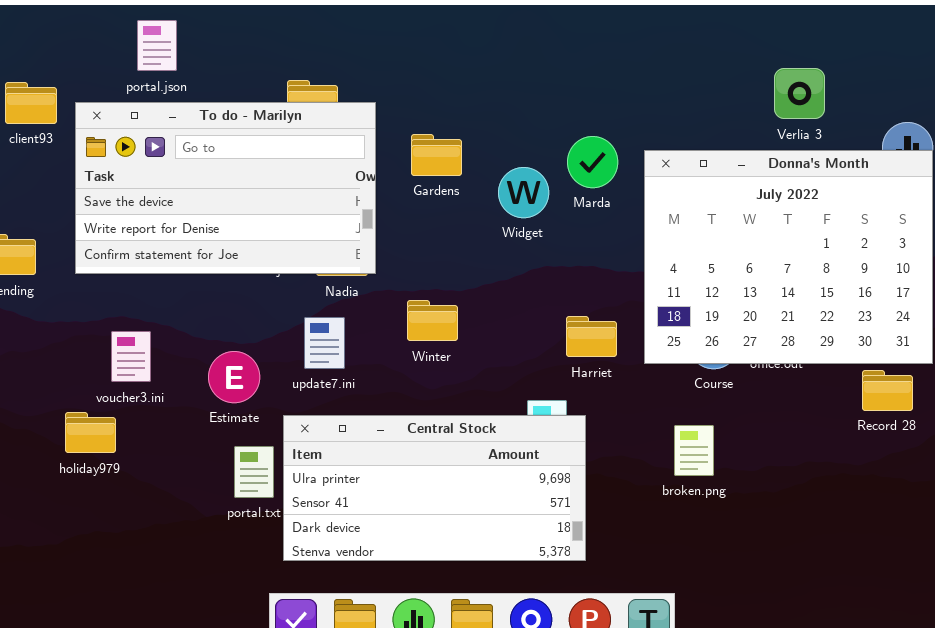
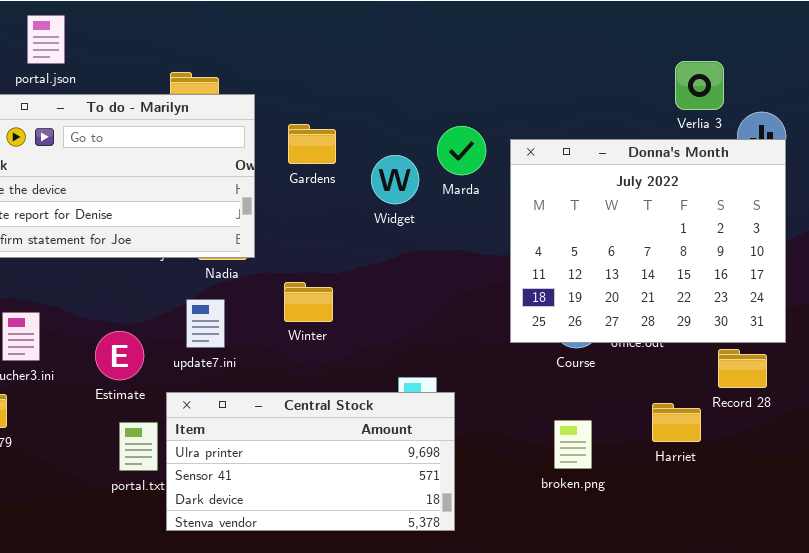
Verlia 3: [774,68,825,119] -> [675,61,724,110], moved
Harriet: [566,316,617,357] -> [652,403,701,442], moved
broken.png: [674,425,714,476] -> [554,420,592,469], moved

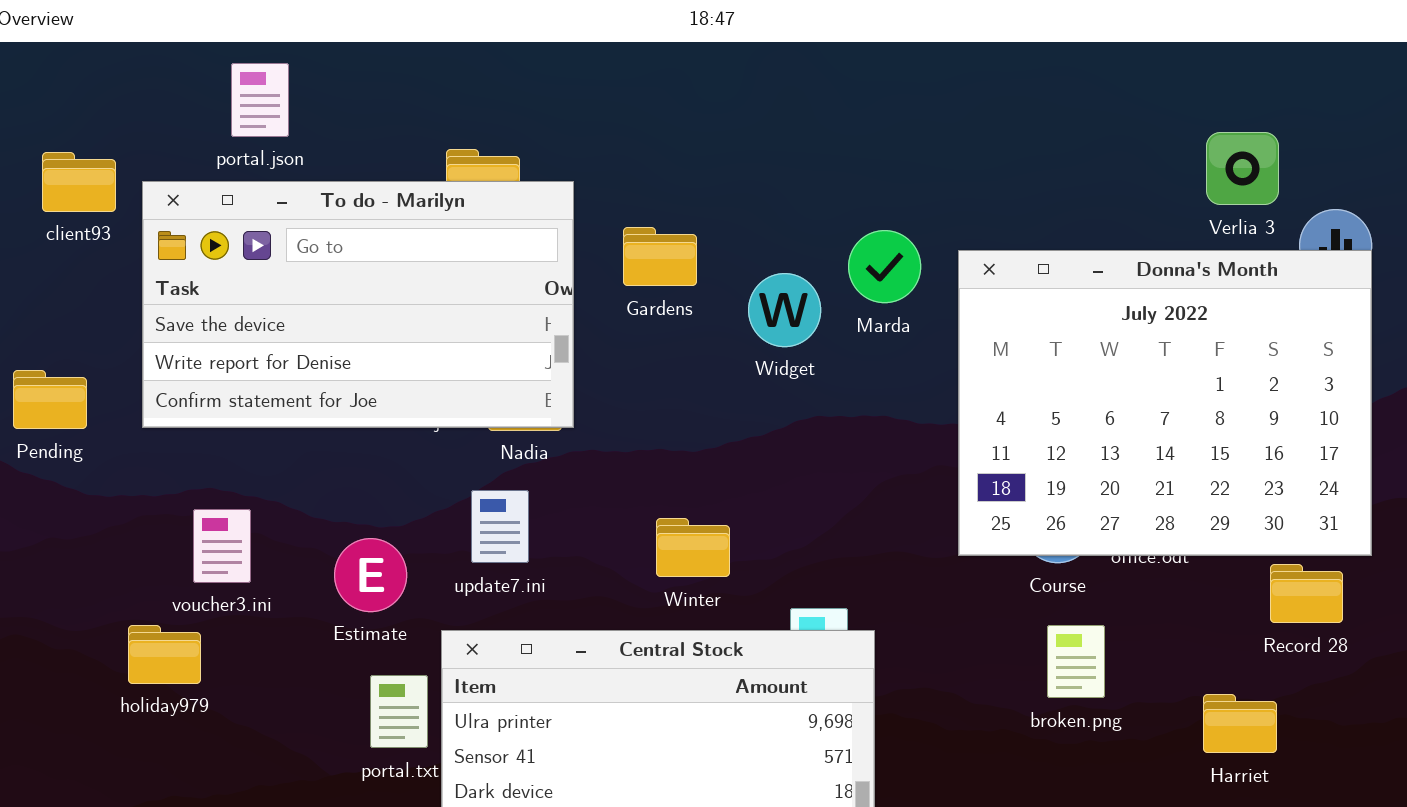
Winter: [284,282,333,322] -> [656,518,730,577], moved
Harriet: [652,403,701,442] -> [1203,694,1277,753], moved
broken.png: [554,420,592,469] -> [1047,625,1105,698], moved

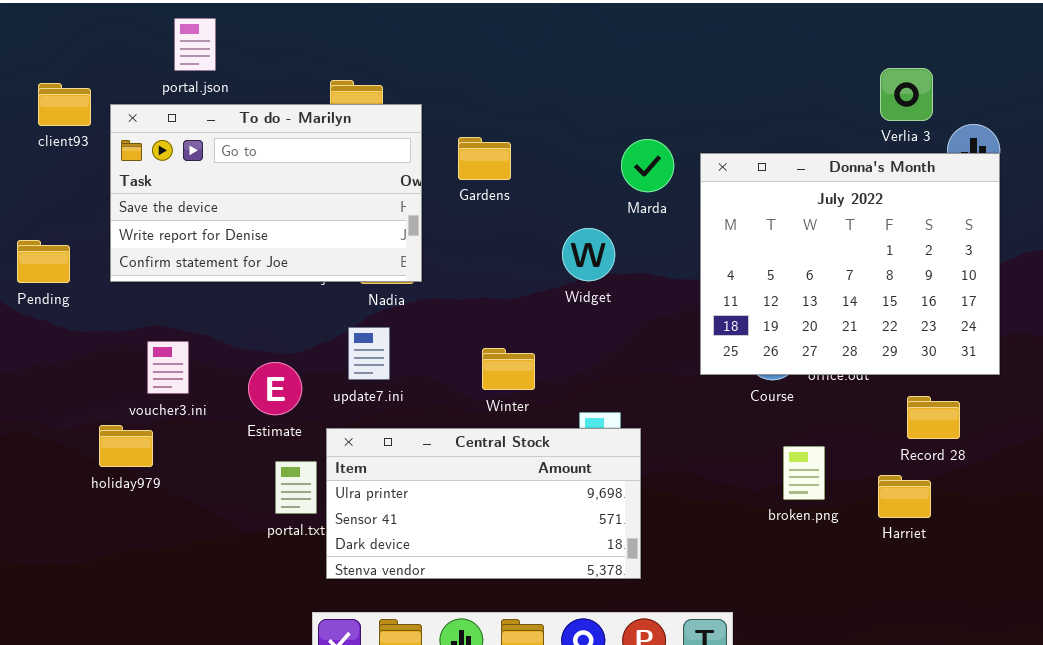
Widget: [748,273,821,347] -> [562,228,615,281], moved
Record 28: [1270,564,1343,623] -> [907,396,960,439], moved
broken.png: [1047,625,1105,698] -> [783,446,825,500], moved

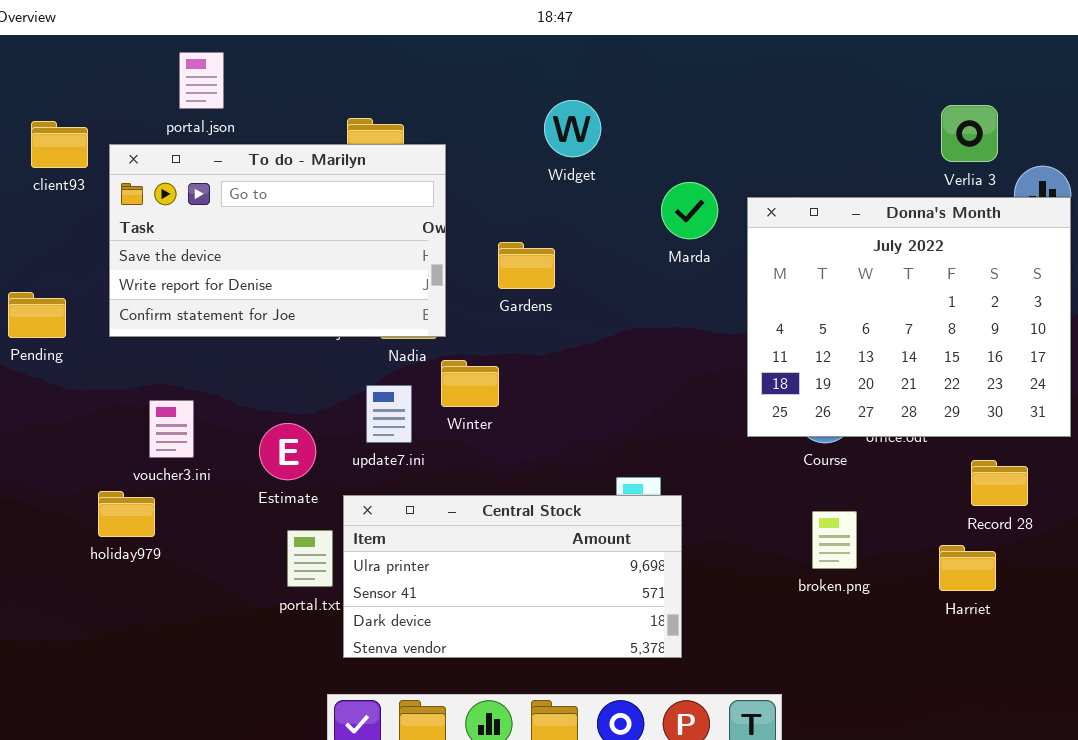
Gardens: [458,137,511,180] -> [498,242,555,289], moved
Widget: [562,228,615,281] -> [544,100,601,157], moved
Winter: [482,348,535,390] -> [441,360,499,407], moved
broken.png: [783,446,825,500] -> [812,511,857,569], moved

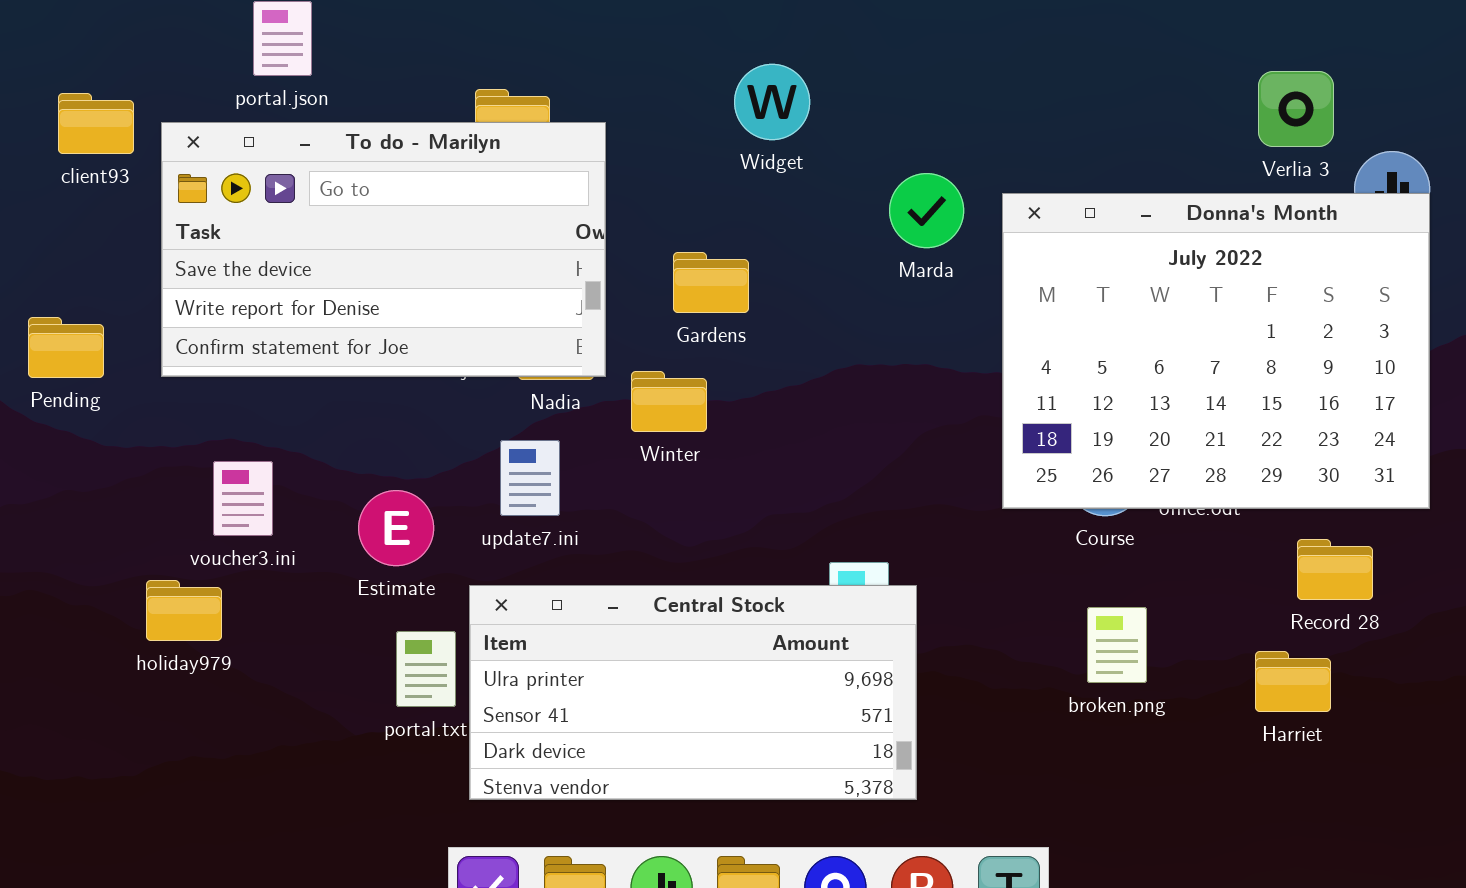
Winter: [441,360,499,407] -> [631,371,707,432], moved

